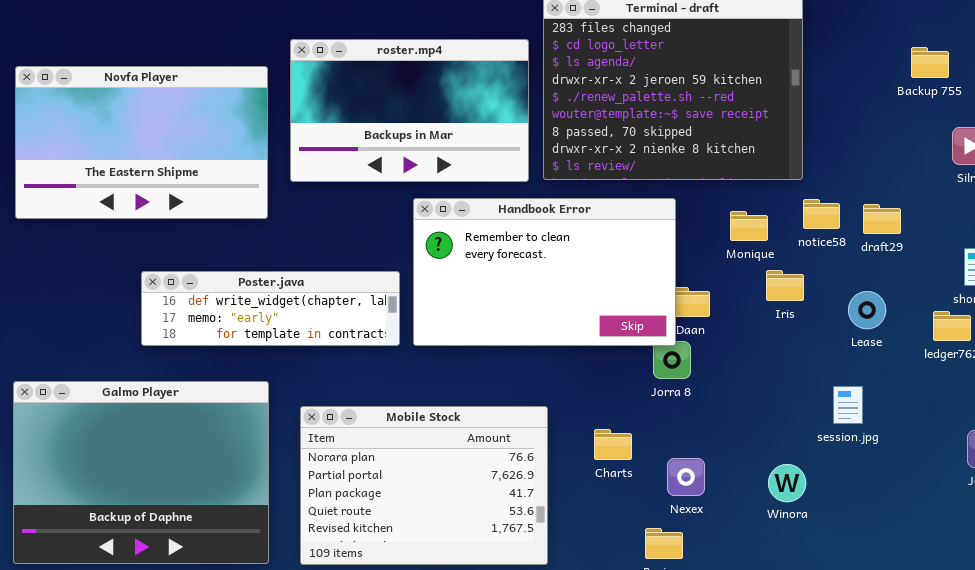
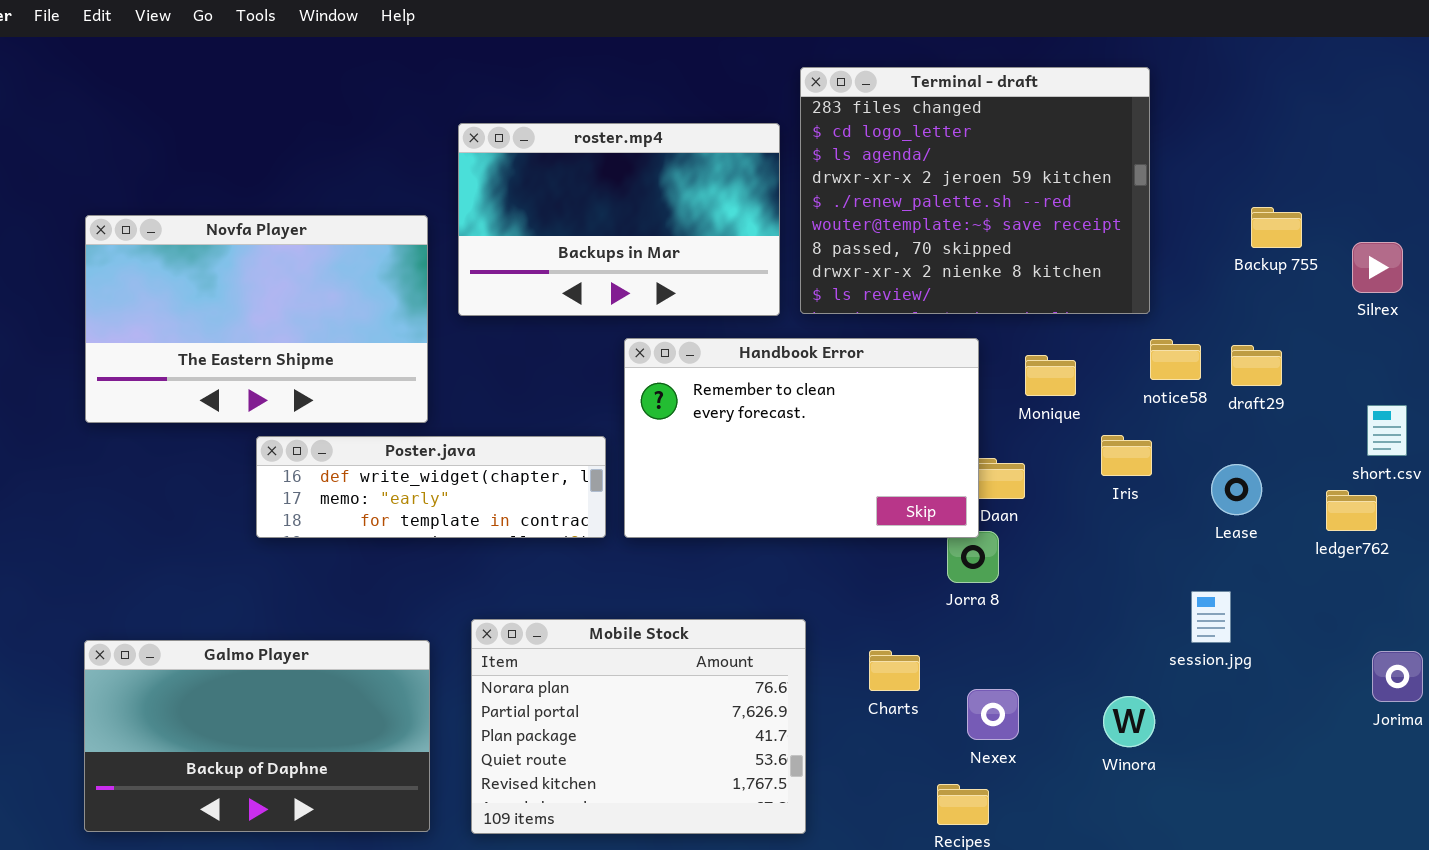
Backup 755: [911,47,949,78] -> [1251,207,1302,248], moved
Novfa Player: [15,66,268,219] -> [85,215,428,423], moved
Monique: [730,211,768,241] -> [1025,355,1076,396], moved
Galmo Player: [13,381,269,564] -> [84,640,430,832], resized

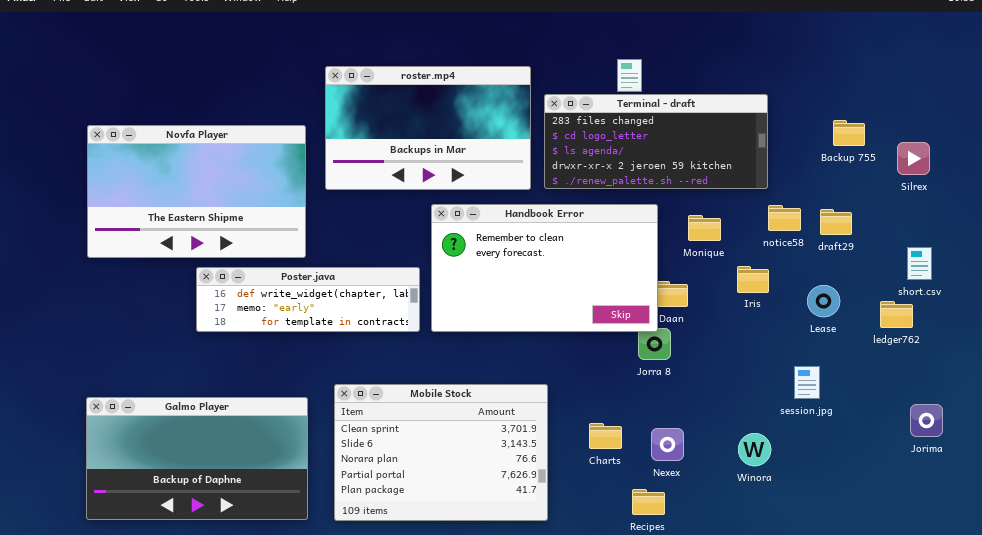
Terminal - draft: [800,67,1150,314] -> [544,94,768,189], resized
Mobile Stock: [471,619,806,834] -> [334,384,548,521], scrolled up 2 rows
Charts: [869,650,920,691] -> [589,423,622,449], moved

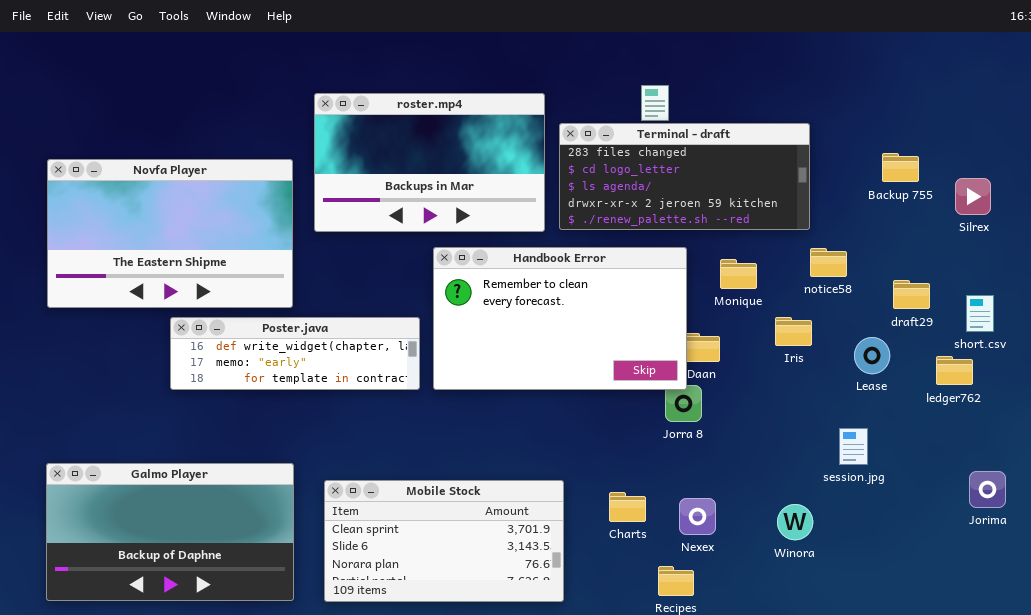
draft29: [820,209,852,235] -> [893,280,930,309], moved
Mobile Stock: [334,384,548,521] -> [324,480,564,602], resized

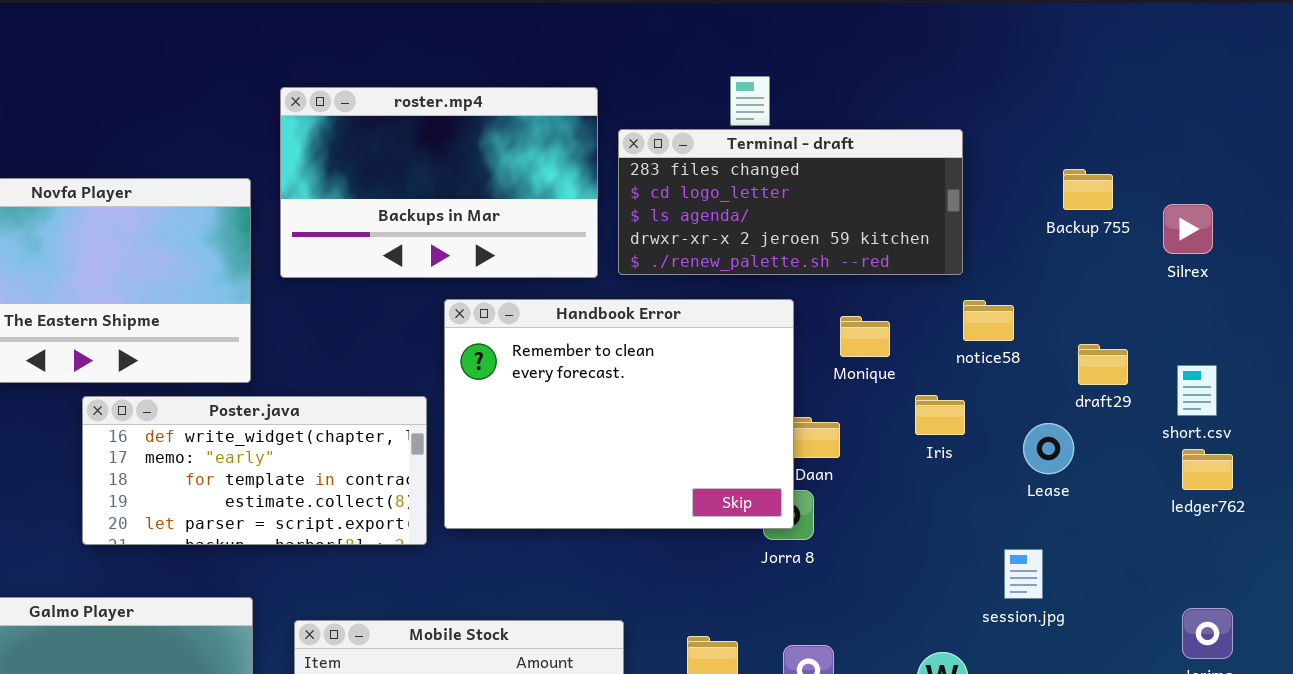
Handbook Error: [433,247,687,390] -> [444,299,794,529], resized
Poster.java: [170,317,420,390] -> [82,396,427,545], resized
ledger762: [936,356,973,385] -> [1182,449,1233,490], moved

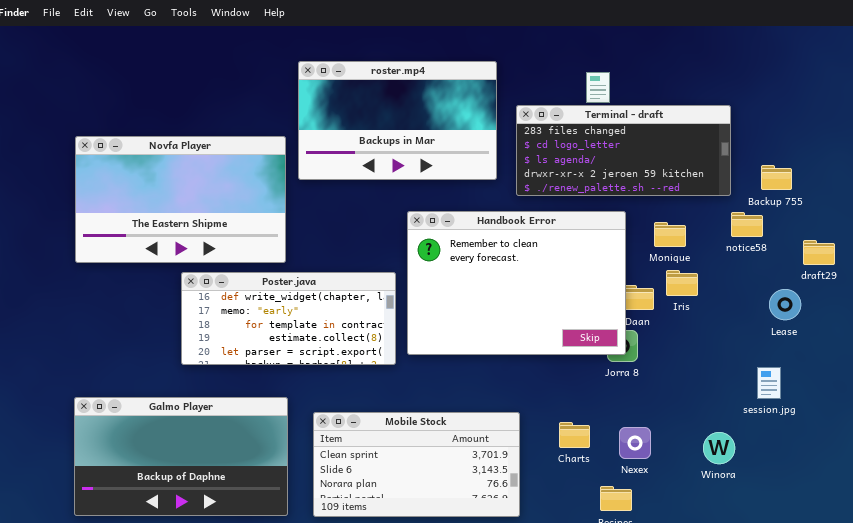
roster.mp4: [280,87,598,278] -> [298,61,497,180], moved
Backup 755: [1063,169,1113,210] -> [761,165,792,190], moved
Iris: [915,395,965,435] -> [666,270,698,296], moved

